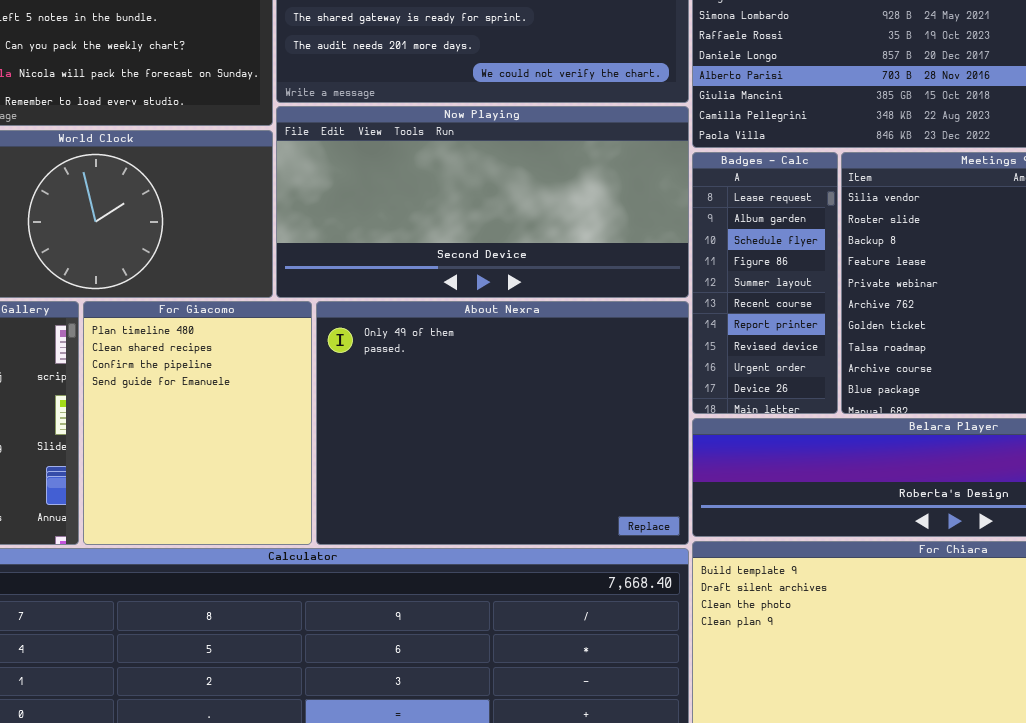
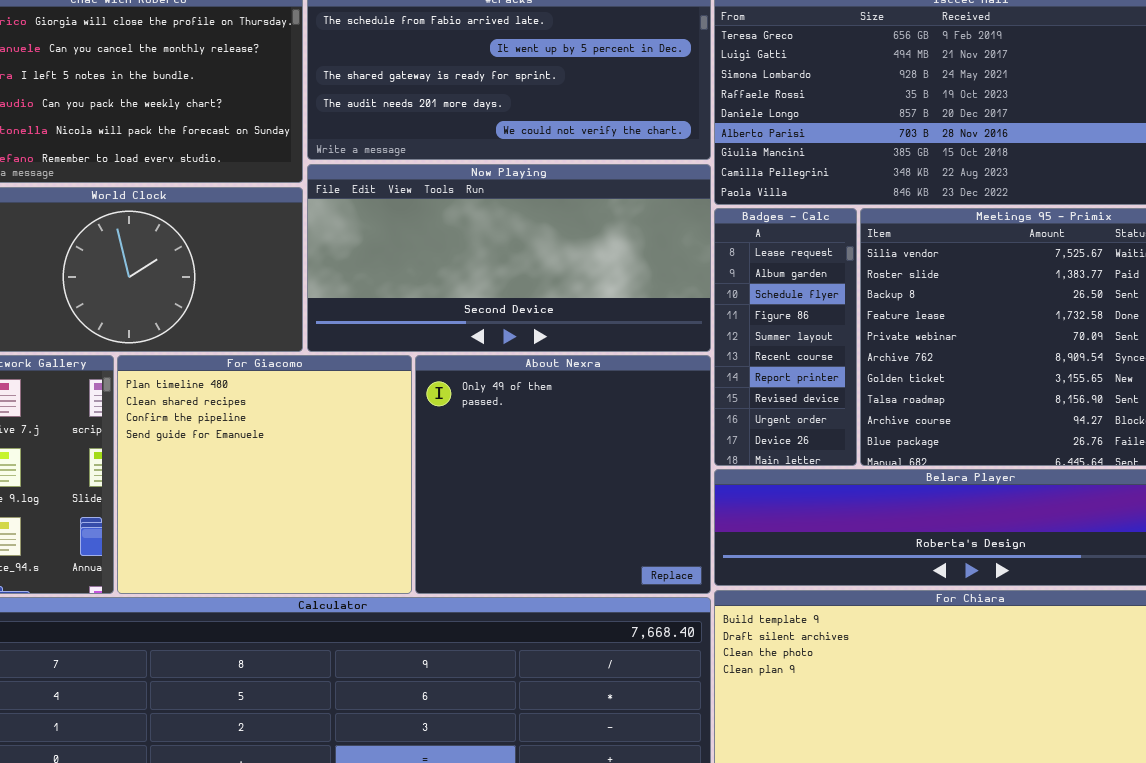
For Giacomo: [83,301,312,545] -> [117,355,412,594], resized
About Nexra: [316,301,689,545] -> [415,355,711,594], resized

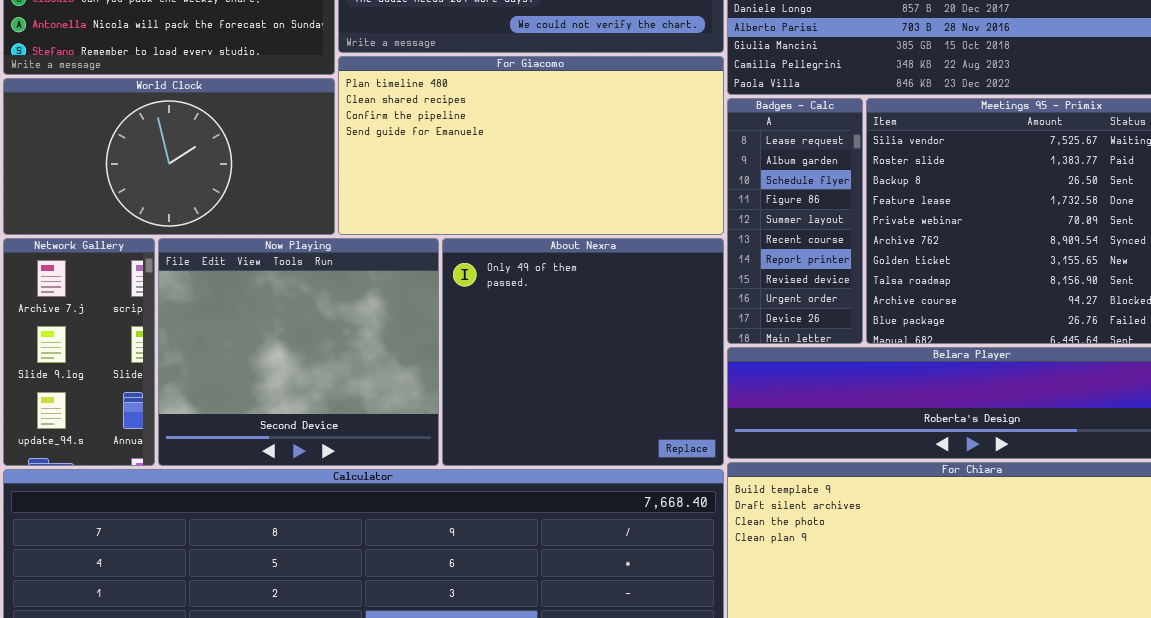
Now Playing: [307,164,711,352] -> [158,238,439,466], moved, resized
For Giacomo: [117,355,412,594] -> [338,56,724,235], moved, resized

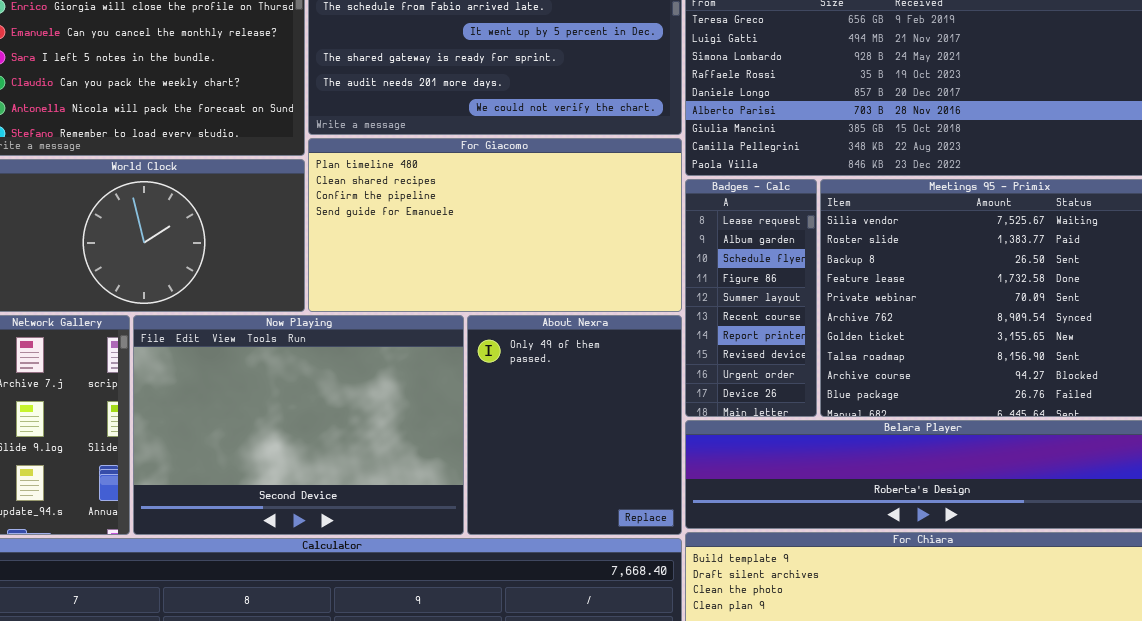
Now Playing: [158,238,439,466] -> [133,315,464,535], resized
About Nexra: [442,238,724,466] -> [467,315,682,535], resized

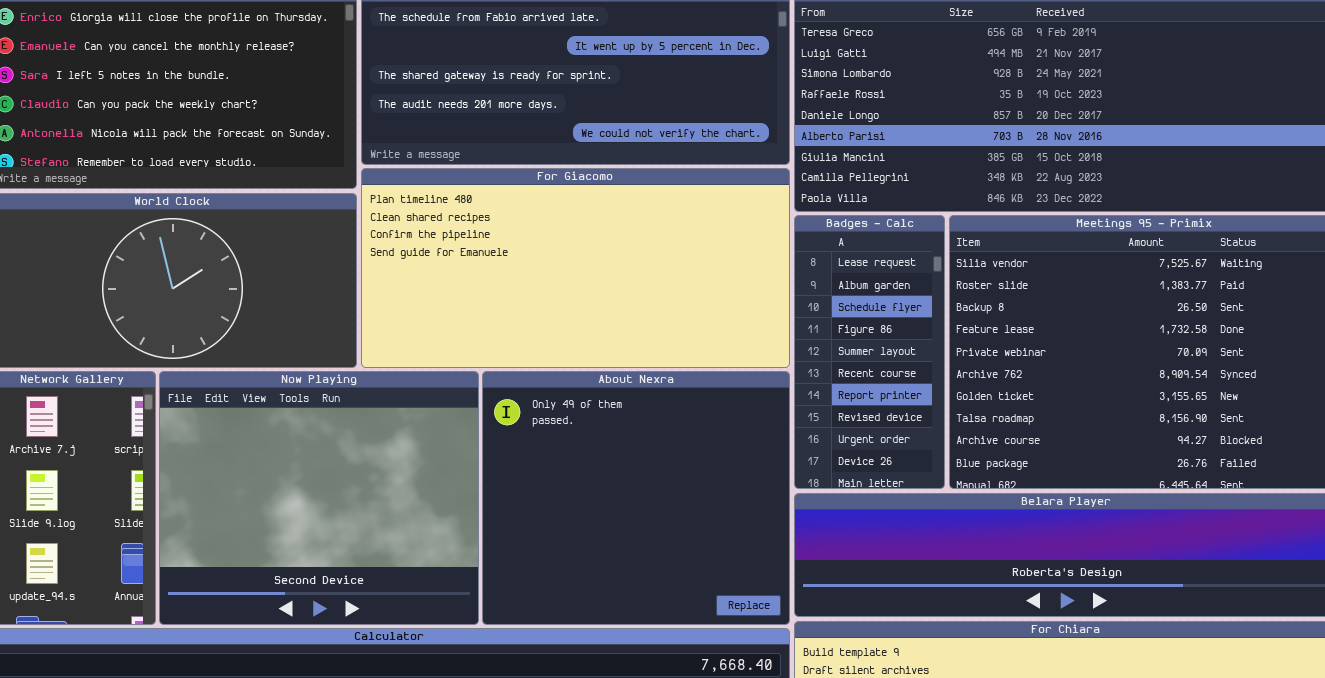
Now Playing: [133,315,464,535] -> [159,371,479,625], resized
About Nexra: [467,315,682,535] -> [482,371,790,625], resized

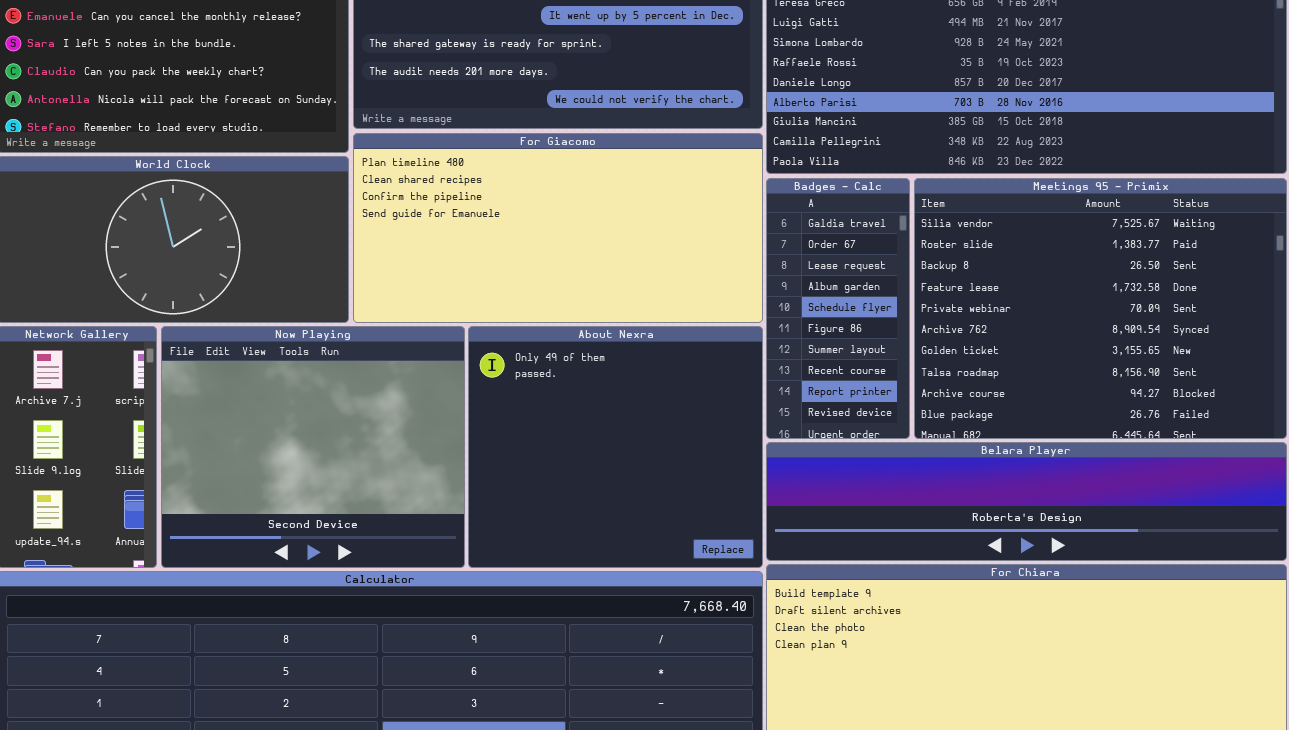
Badges - Calc: [794,215,945,489] -> [766,178,910,439], scrolled up 2 rows

